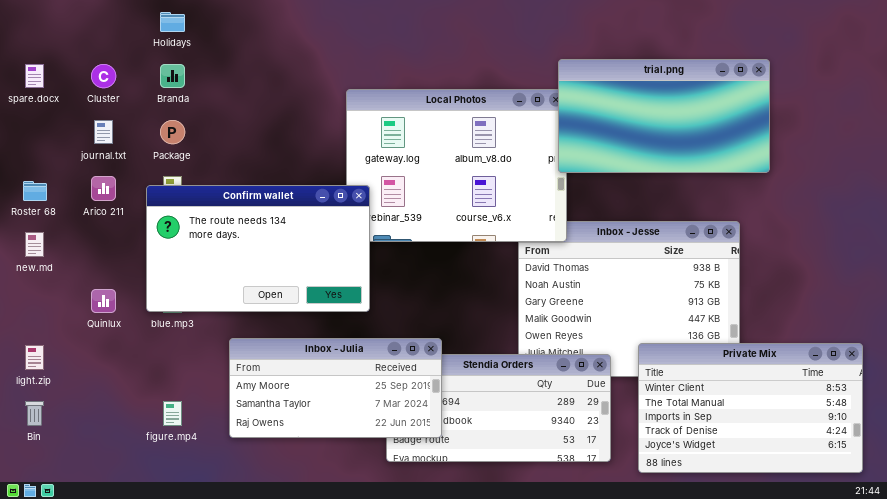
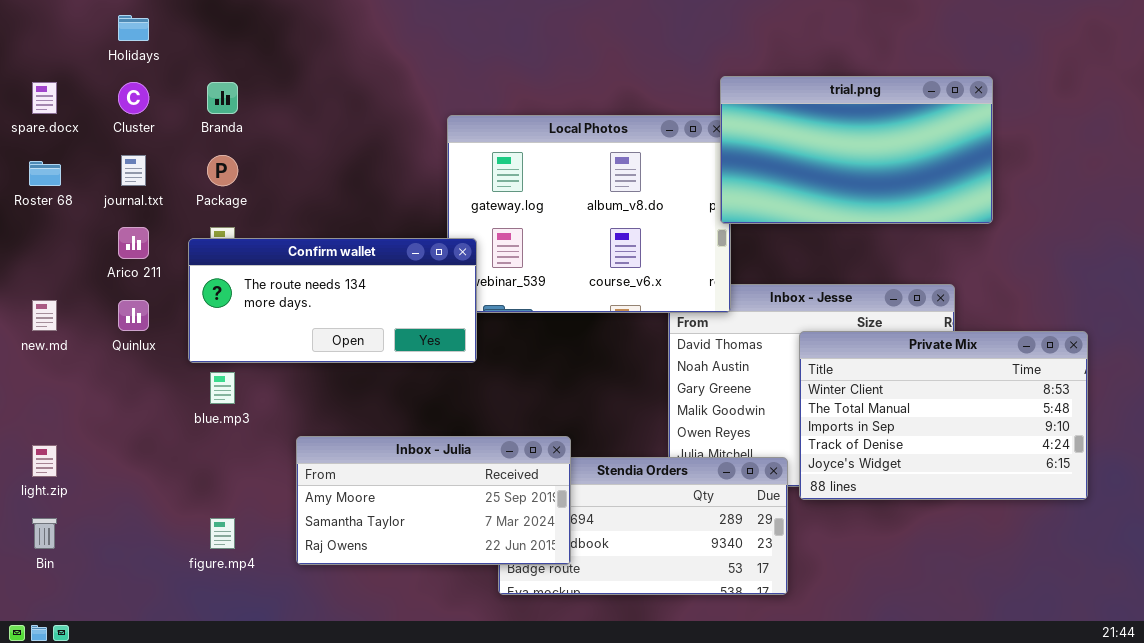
Holidays: [160,12,185,32] -> [118,15,149,41], moved
Roster 68: [23,181,47,201] -> [29,161,61,186], moved
Confirm wallet: [146,185,370,312] -> [188,238,477,363], resized
Quinlux: [91,289,116,313] -> [118,300,149,331], moved
Private Mix: [638,343,863,473] -> [799,331,1088,500], moved

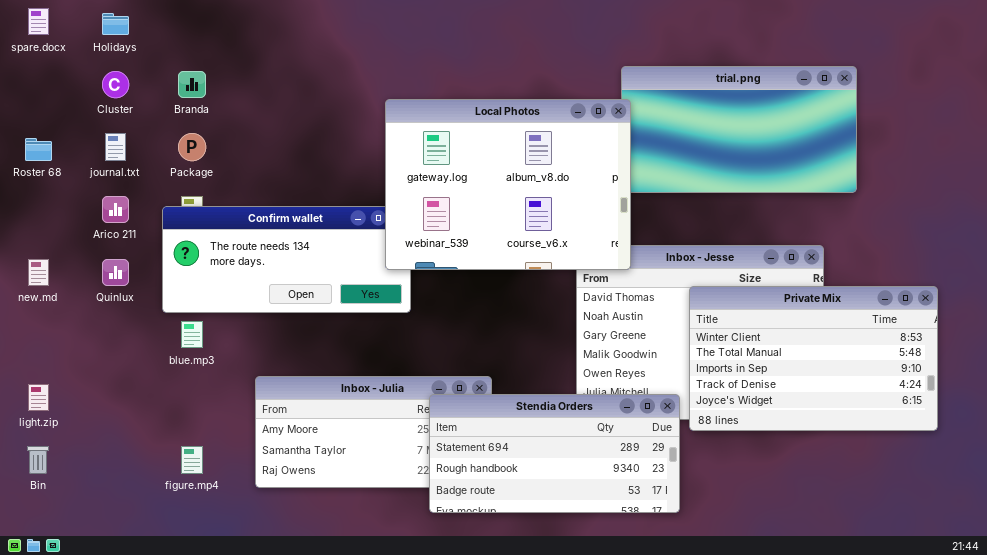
spare.docx: [32,82,57,114] -> [28,8,49,35], moved
Local Photos: [447,115,731,313] -> [385,99,631,270], raised
Stendia Orders: [498,457,788,595] -> [429,394,680,513], raised

